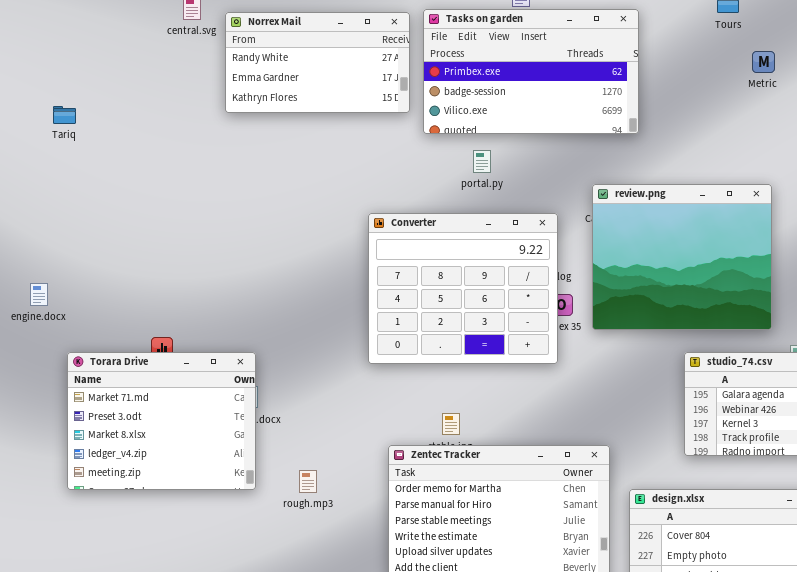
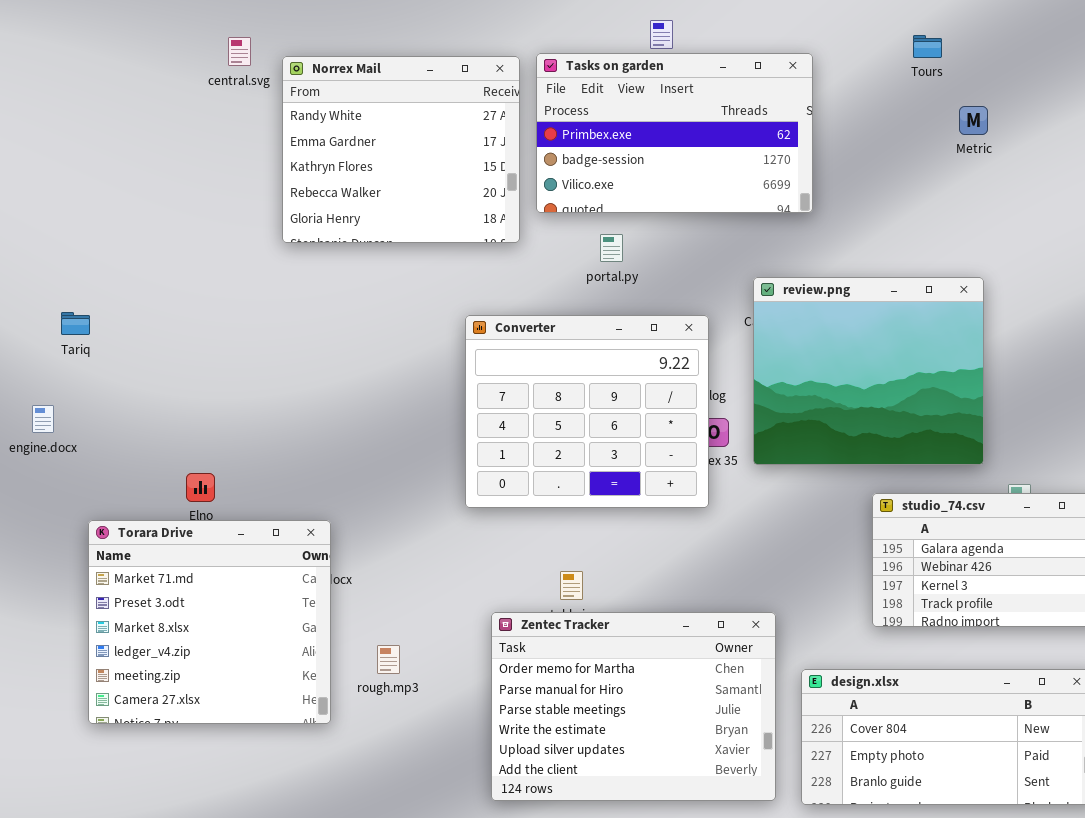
Norrex Mail: [225,12,410,113] -> [282,56,520,243], resized
Tariq: [53,106,76,124] -> [61,312,90,335], moved
Torara Drive: [67,352,256,490] -> [88,520,331,724], moved, resized

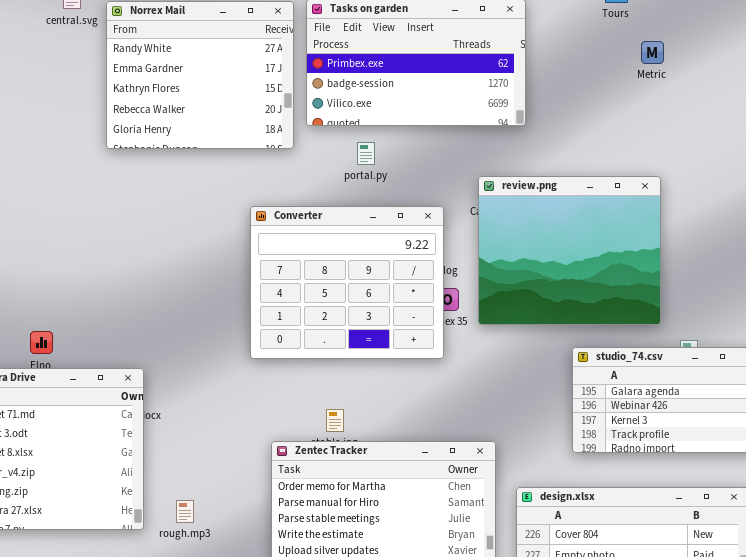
rough.mp3: [377,645,400,674] -> [176,500,194,523], moved

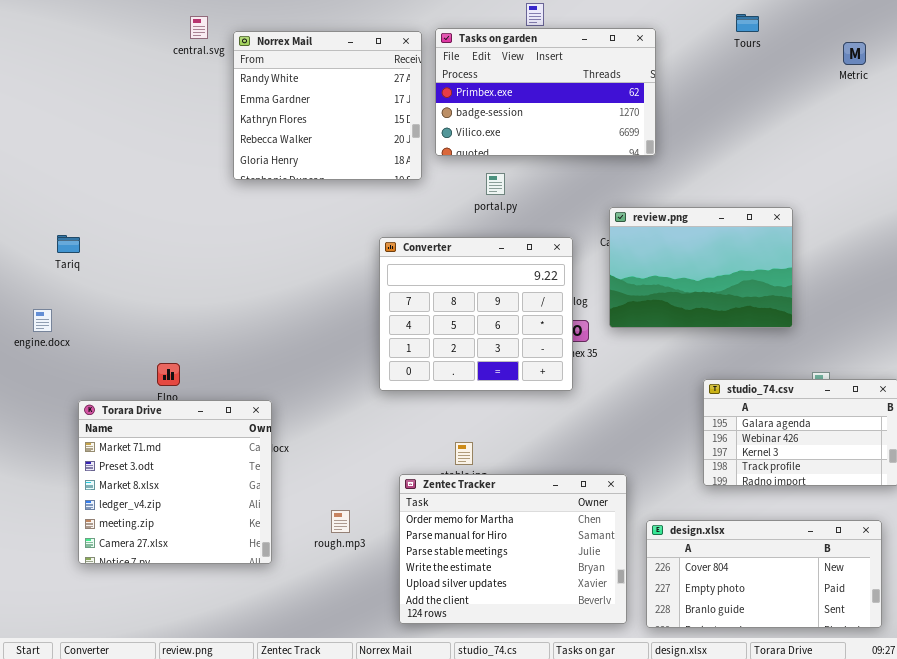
Metric: [641,41,664,64] -> [843,42,866,65], moved
review.png: [478,176,661,325] -> [609,207,793,328], resized
rough.mp3: [176,500,194,523] -> [331,510,350,533], moved

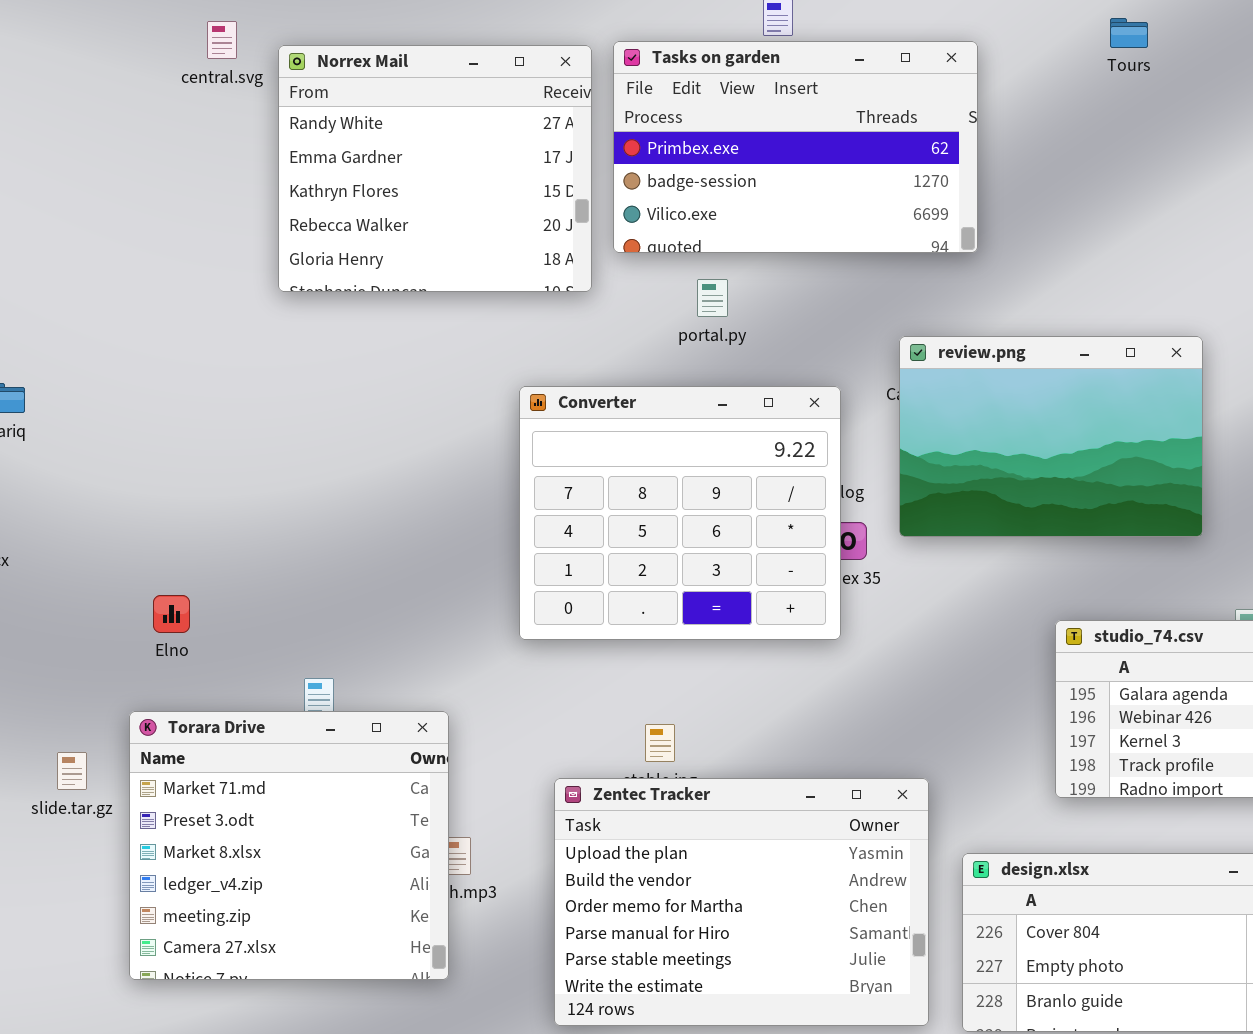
Torara Drive: [78,400,272,564] -> [129,711,449,980], moved
Zentec Tracker: [399,474,627,624] -> [554,778,929,1026], scrolled up 2 rows

